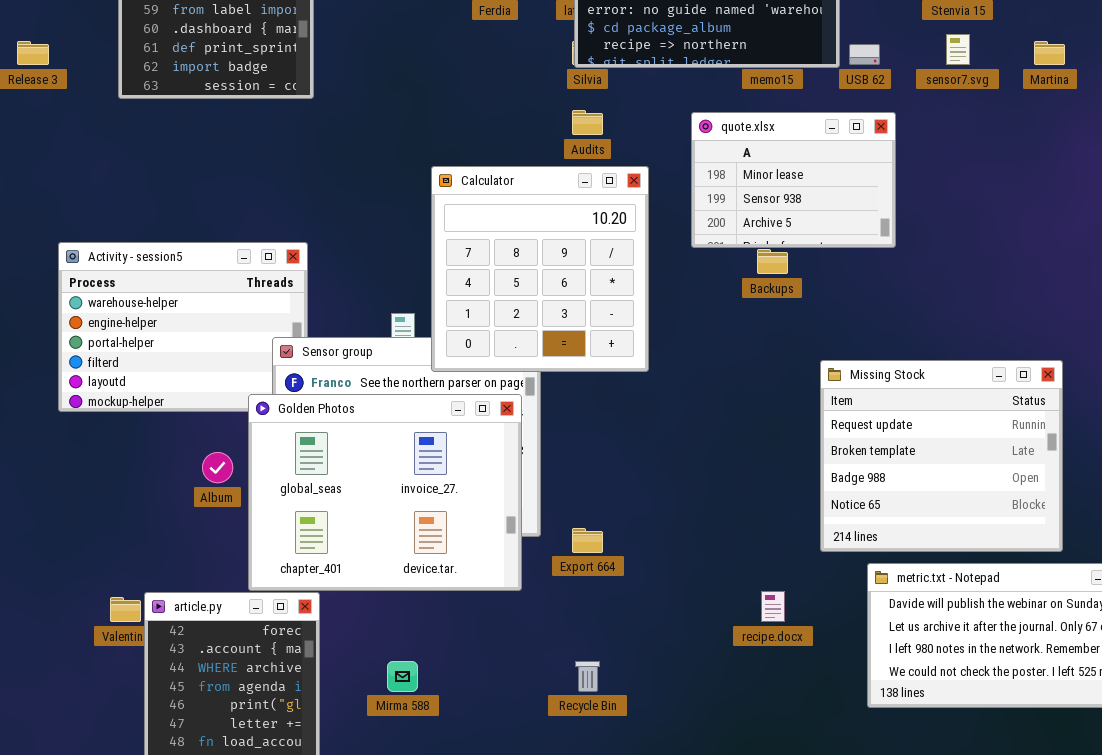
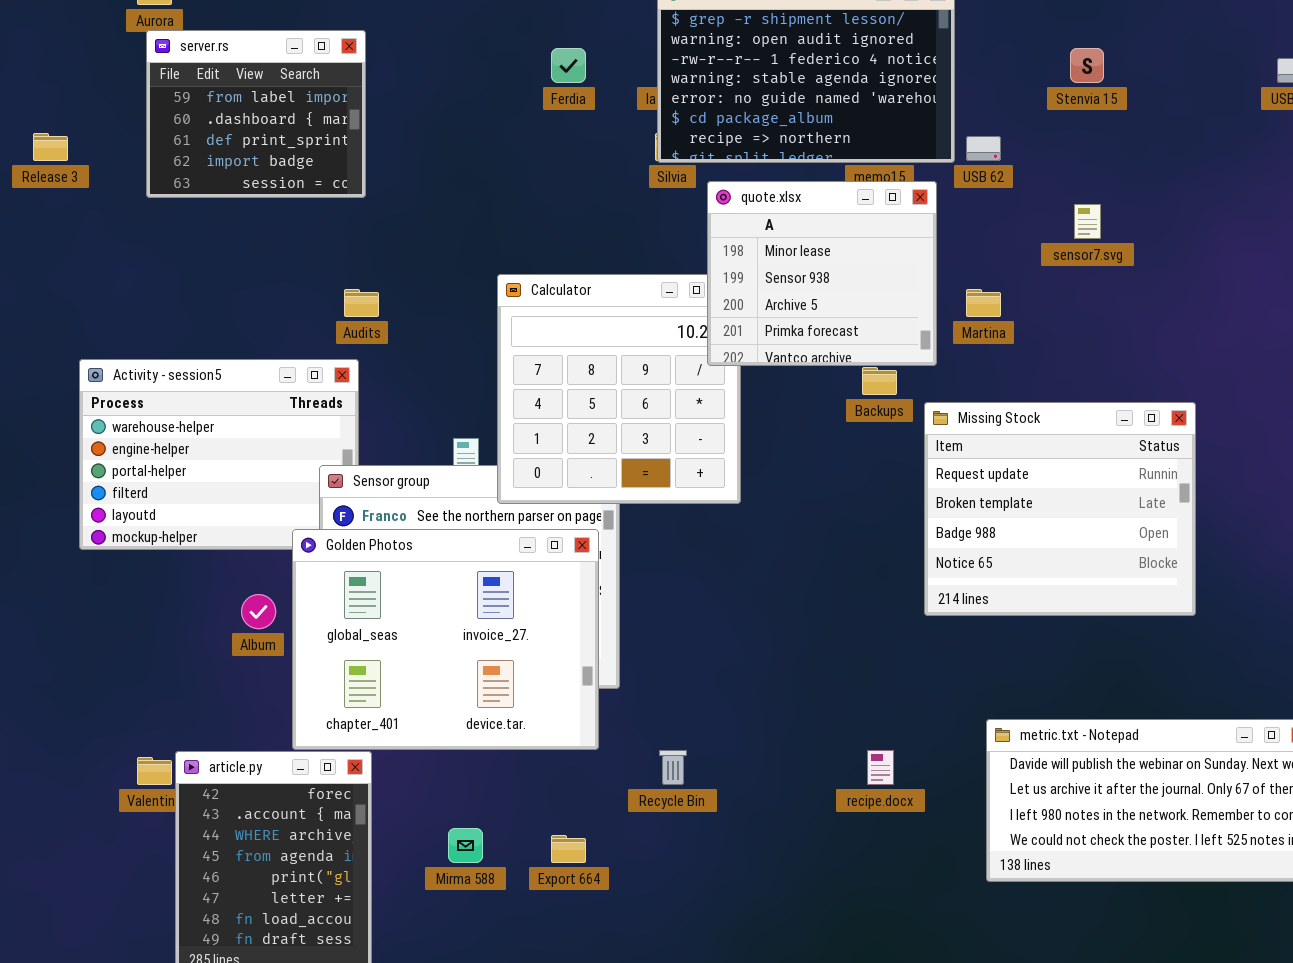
sensor7.svg: [946,34,970,65] -> [1074,204,1101,239], moved
Martina: [1034,41,1065,65] -> [966,289,1001,317], moved
Audits: [572,110,603,135] -> [344,289,379,317], moved
quote.xlsx: [691,112,896,248] -> [707,181,937,366], moved, resized
Missing Stock: [820,360,1063,552] -> [924,402,1196,616], moved
Export 664: [572,528,603,553] -> [551,835,586,863], moved
Recycle Bin: [575,661,600,692] -> [659,750,687,785], moved

